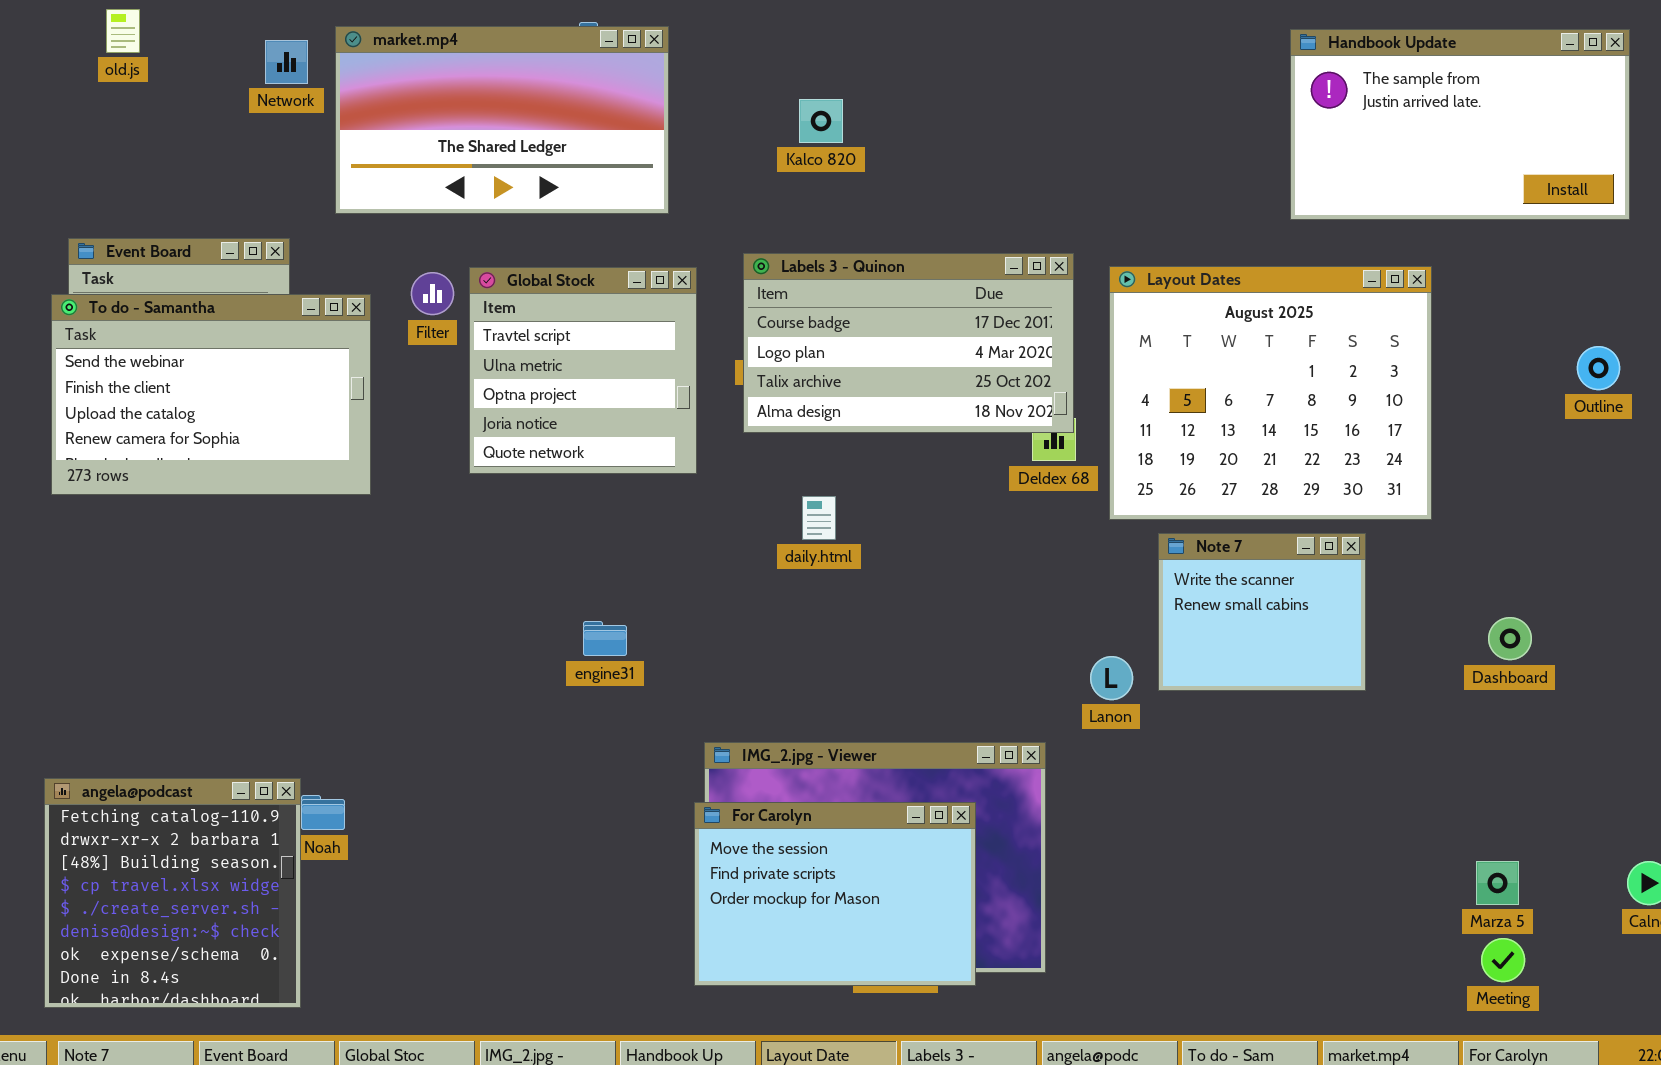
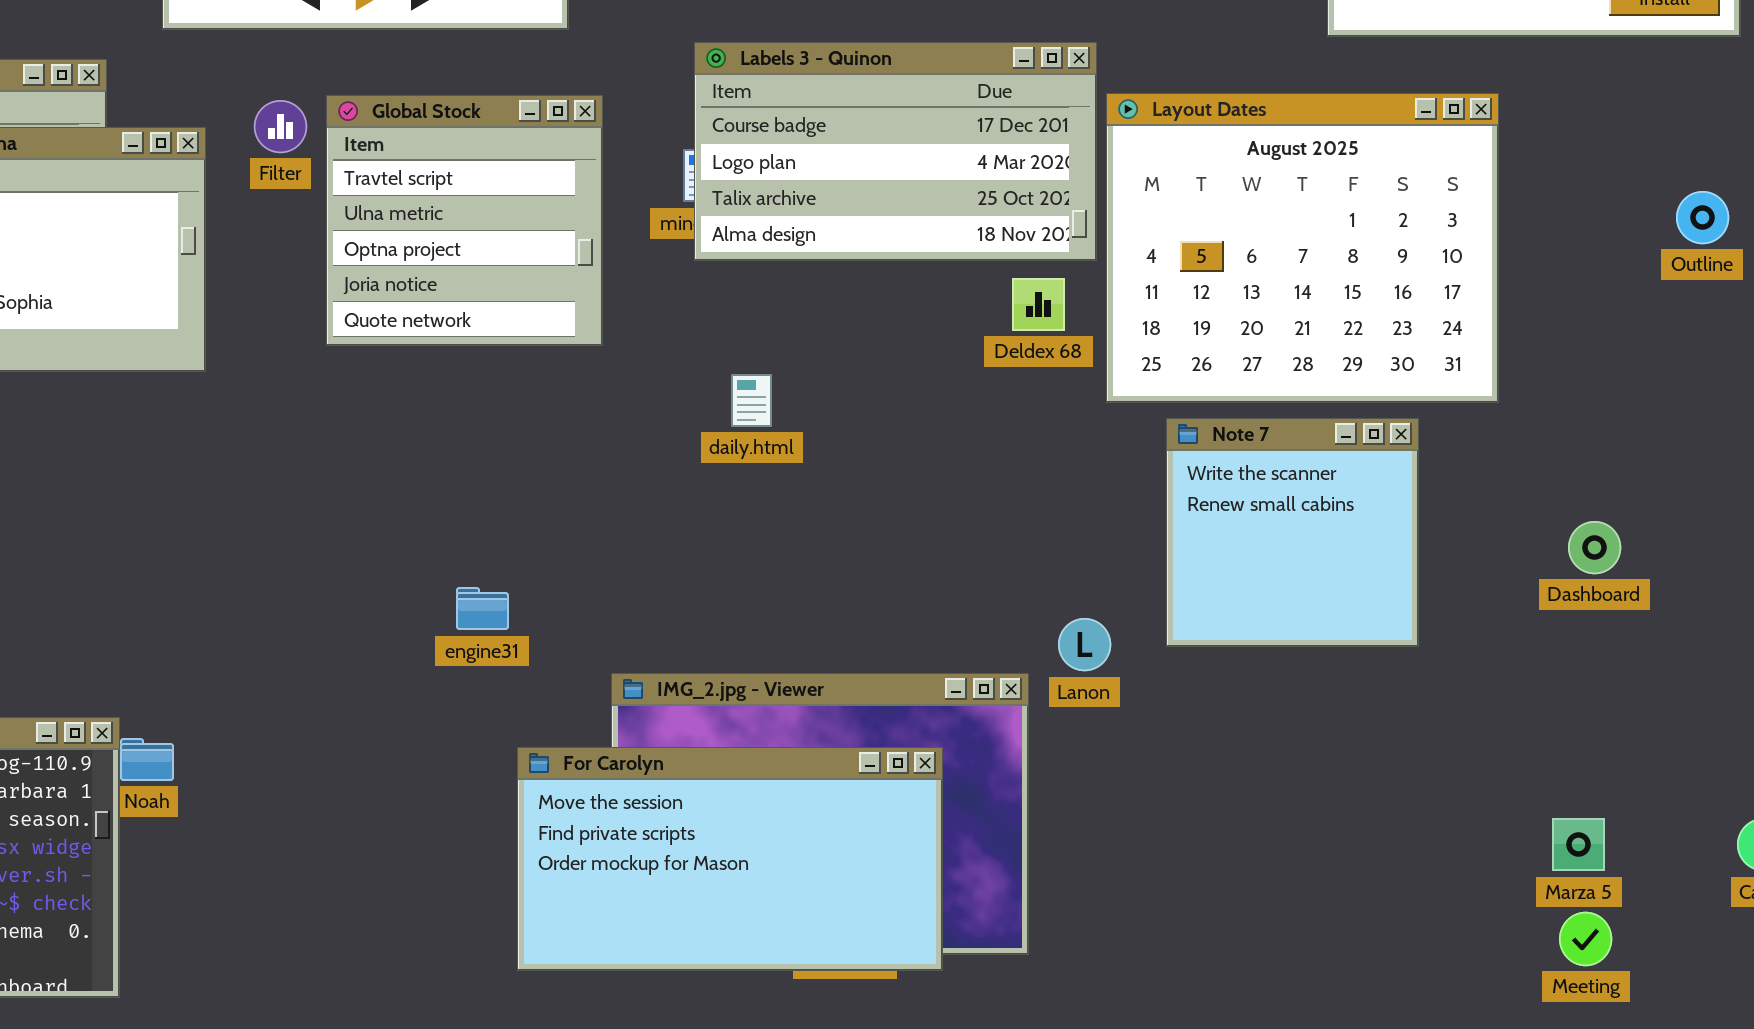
Labels 3 - Quinon: [743,253,1074,433] -> [694,42,1097,261], moved
Note 7: [1158,533,1366,691] -> [1166,418,1419,647], resized
engine31: [583,621,627,656] -> [456,587,509,630], moved
Lanon: [1090,656,1133,700] -> [1058,618,1111,671], moved
For Carolyn: [694,802,976,986] -> [517,747,943,971], resized

